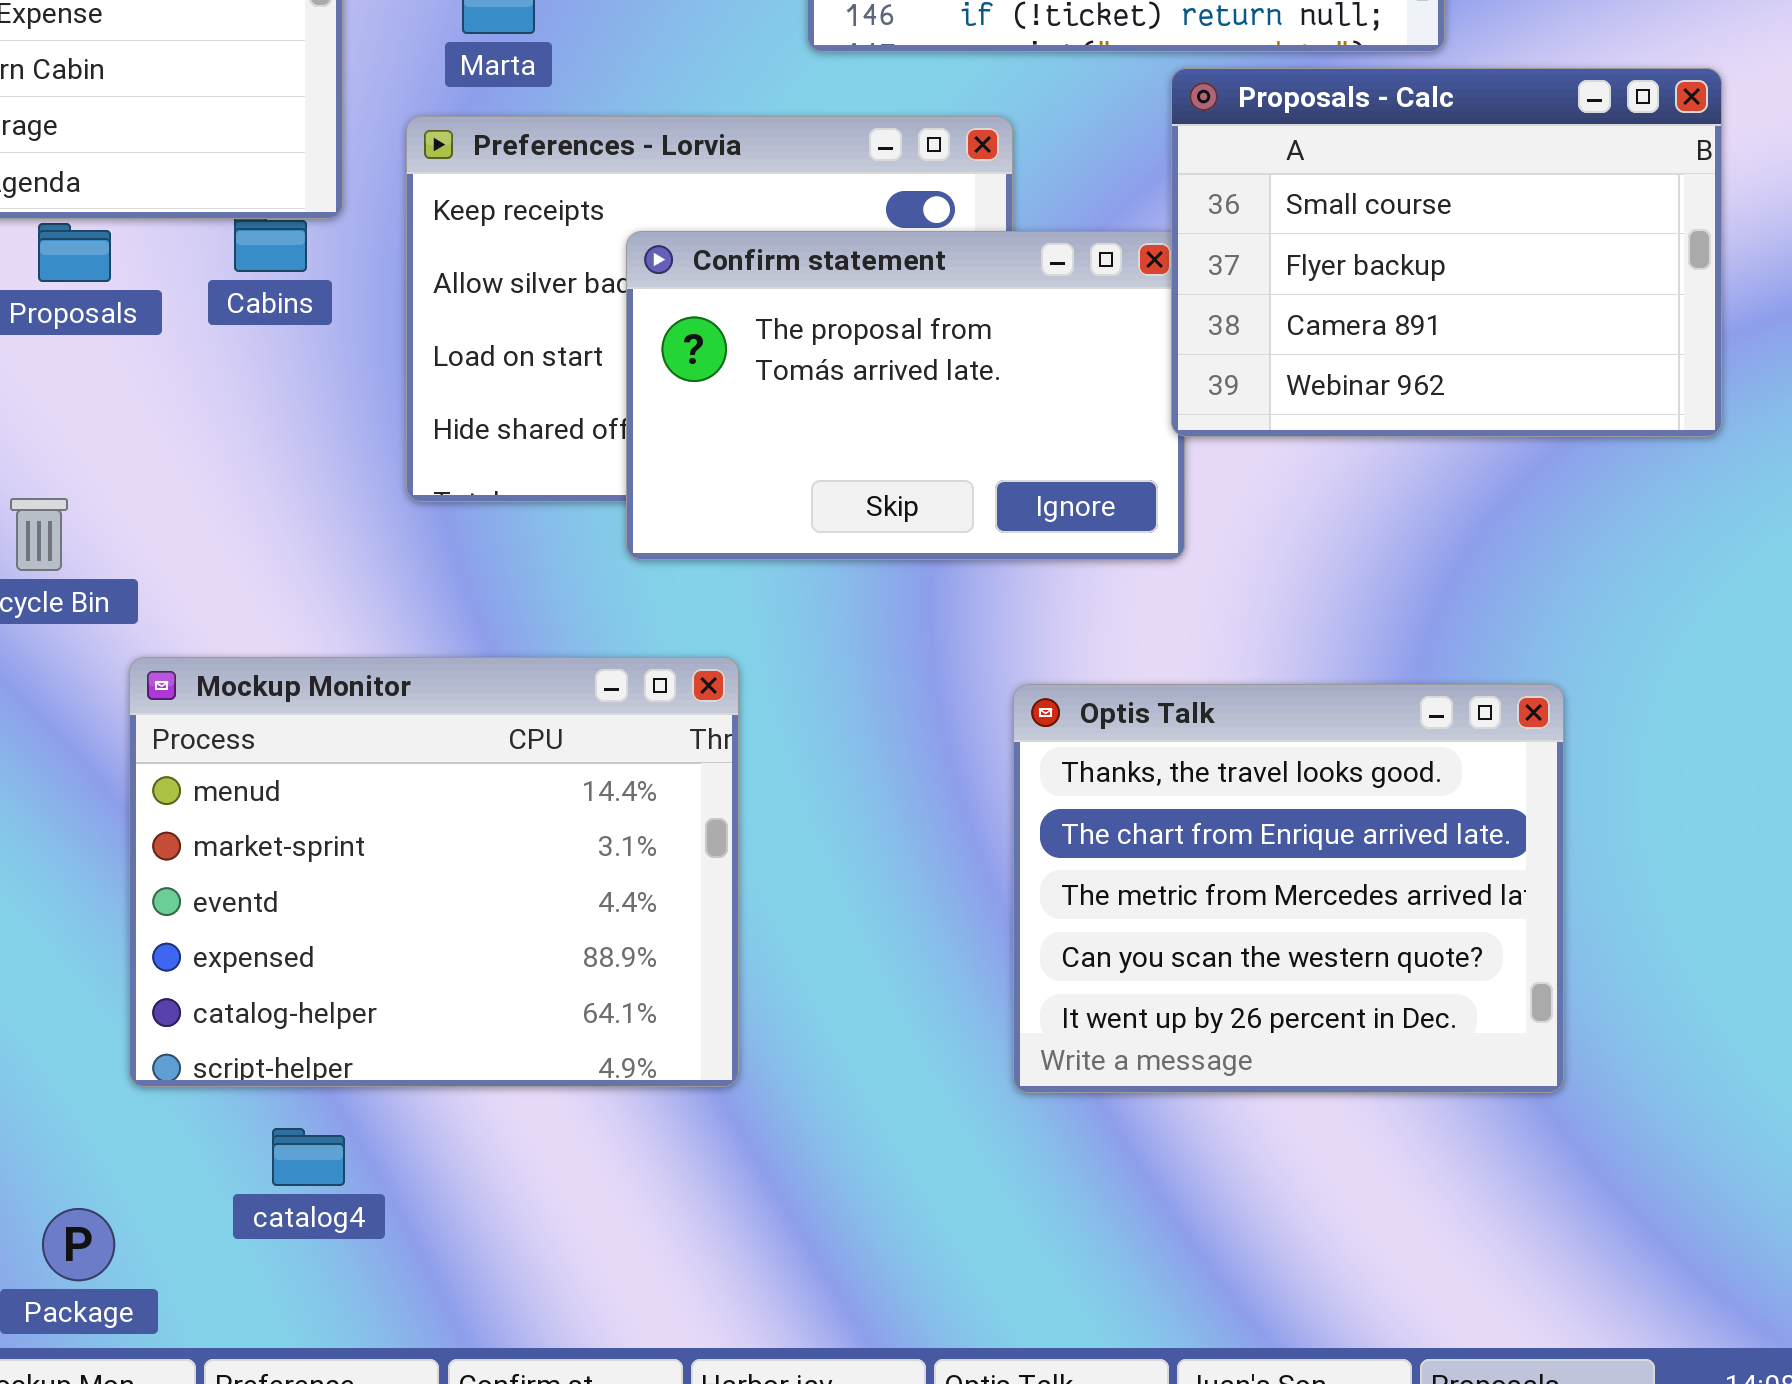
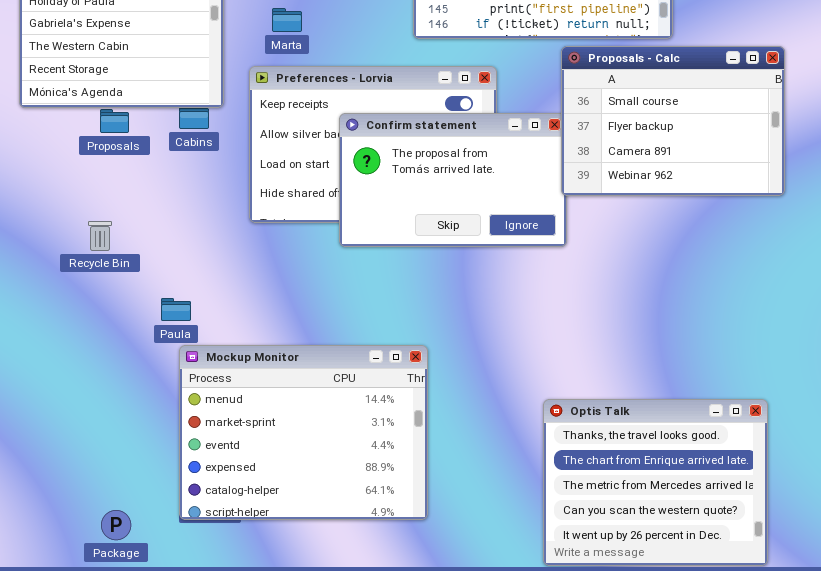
Mockup Monitor: [129,657,739,1087] -> [179,345,428,520], moved
Optis Talk: [1013,684,1564,1093] -> [543,399,768,566], moved

